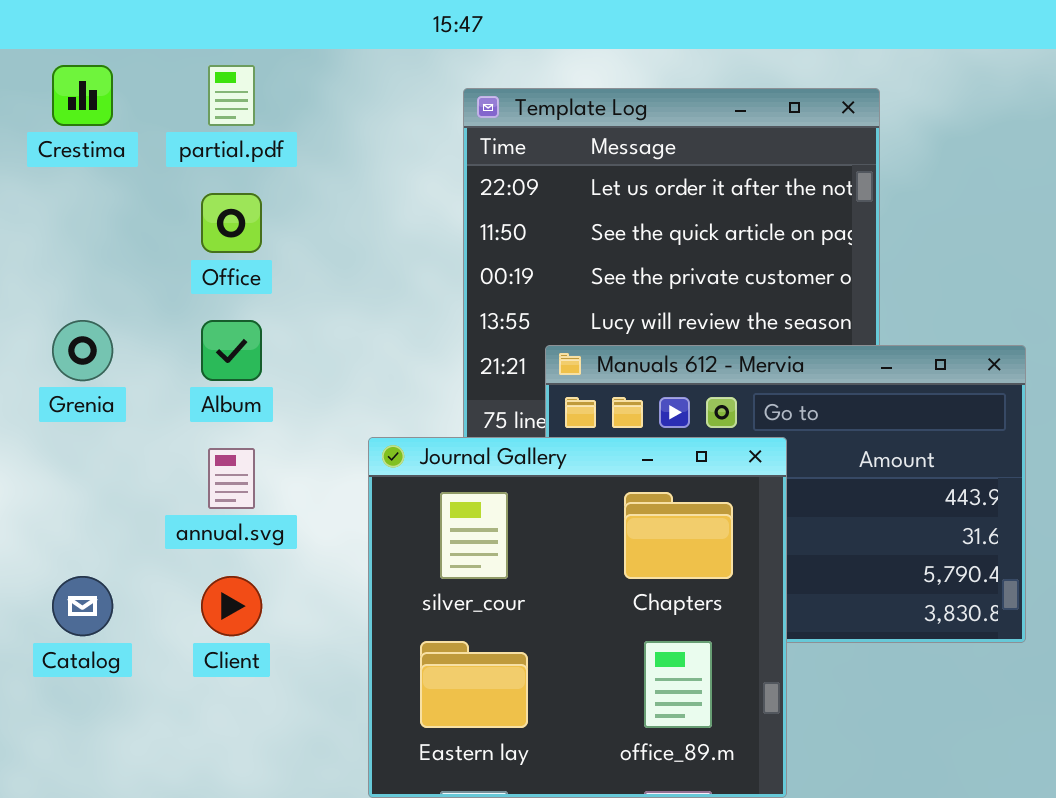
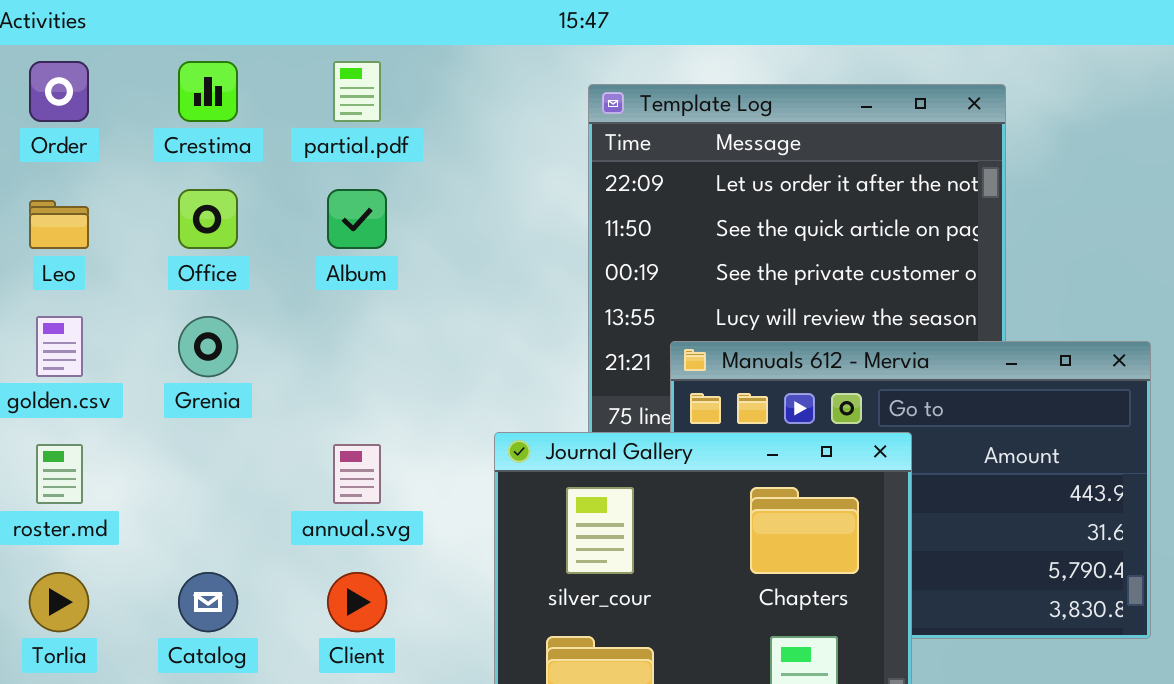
Office: [201,193,262,253] -> [178,189,238,249], moved
Album: [201,320,262,381] -> [327,189,387,249], moved

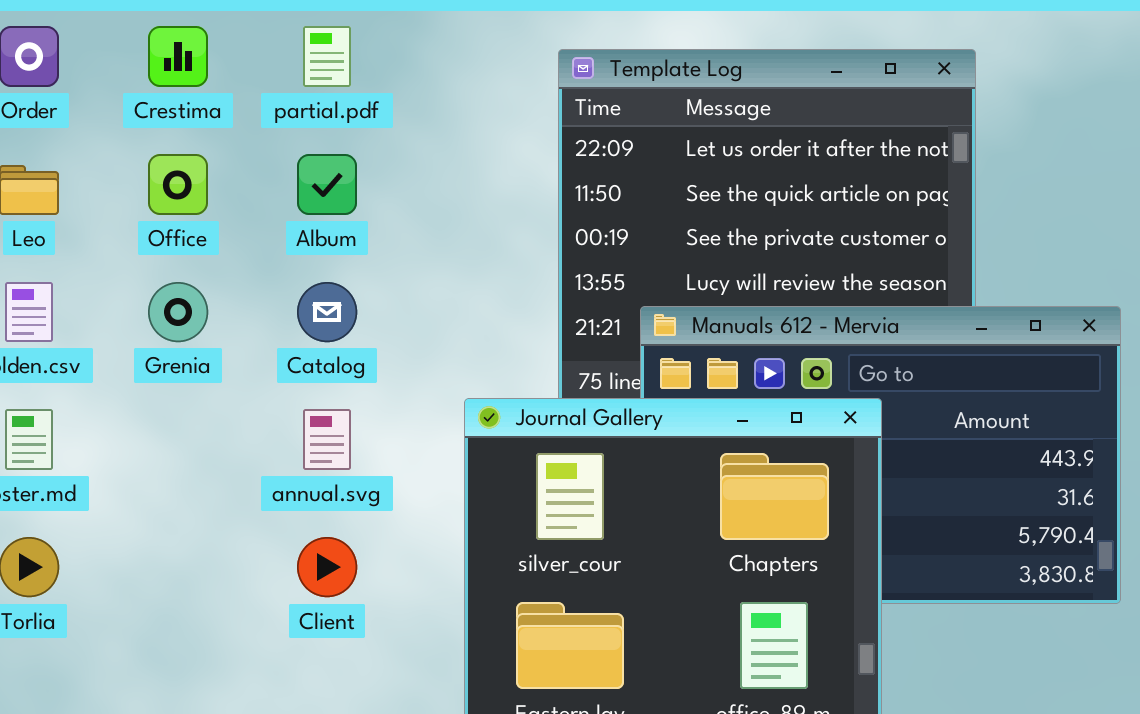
Catalog: [178,572,238,632] -> [297,282,357,342], moved

